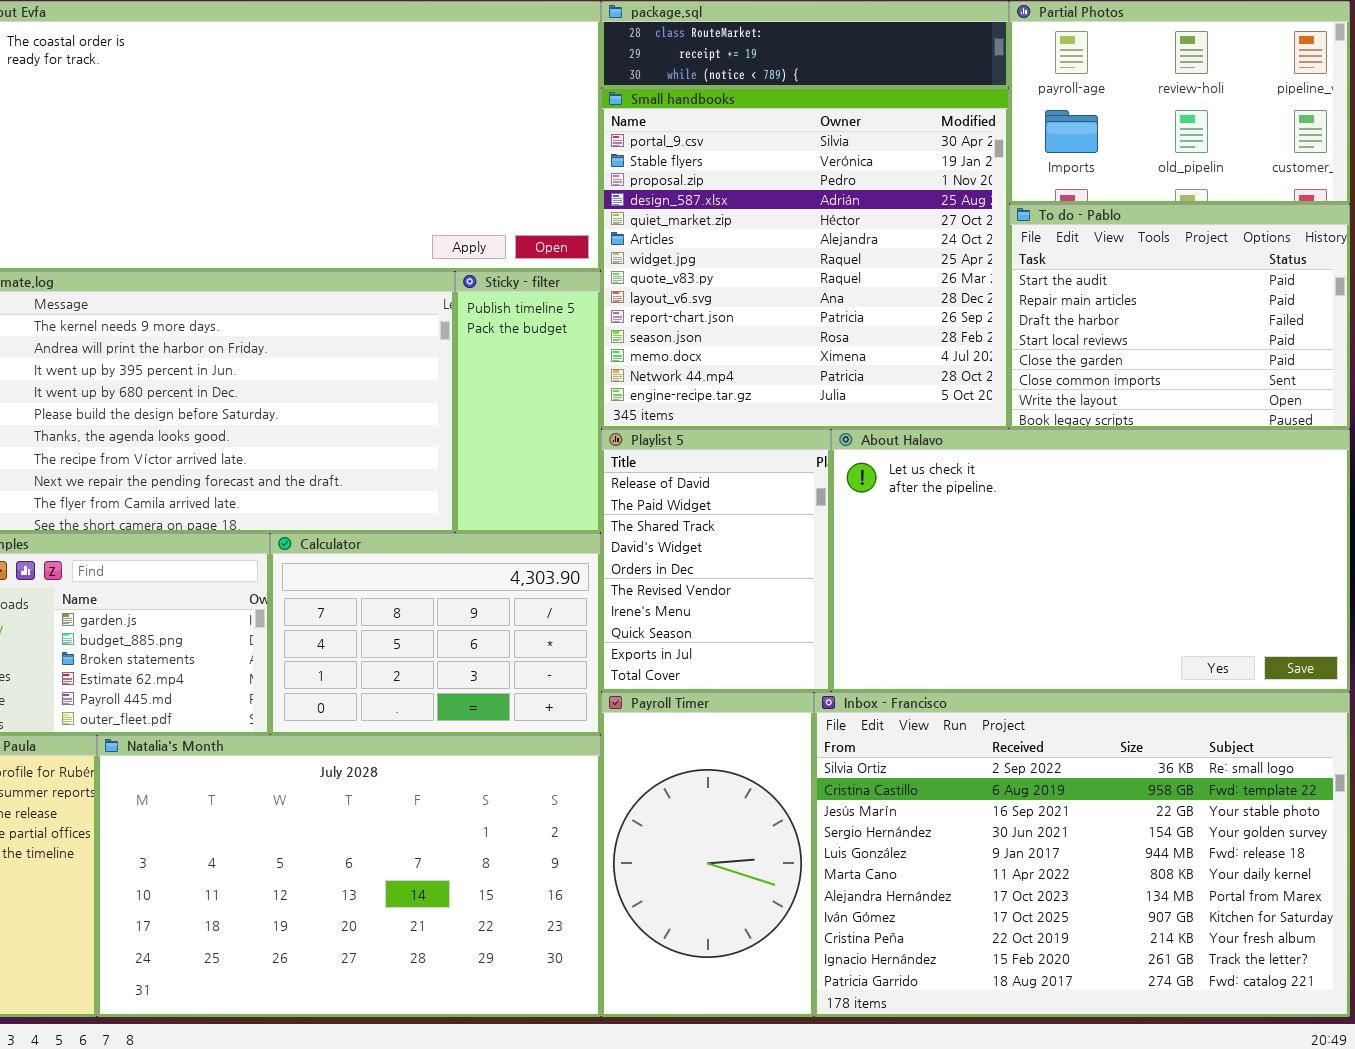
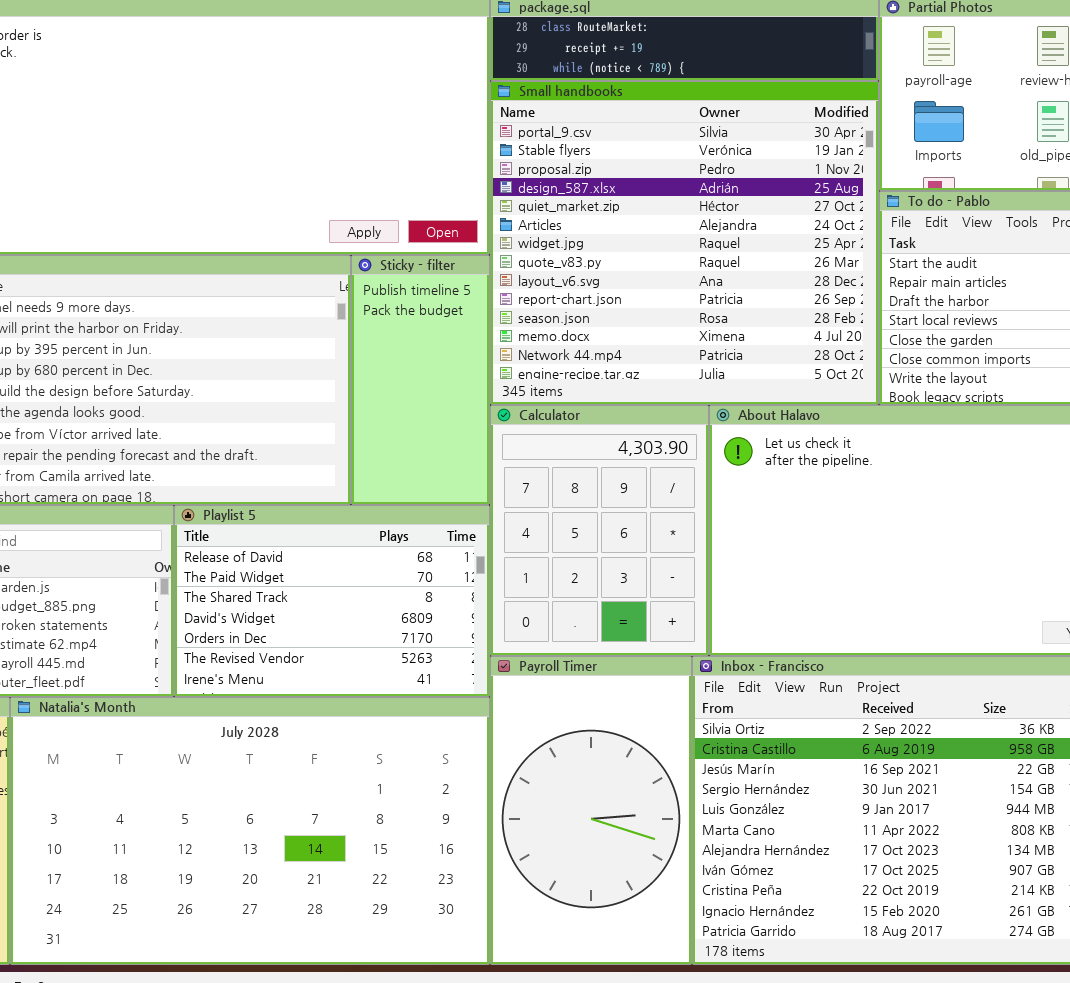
Playlist 5: [601,429,831,692] -> [174,505,490,697], moved, resized
Calculator: [270,533,601,735] -> [490,405,709,656], moved, resized

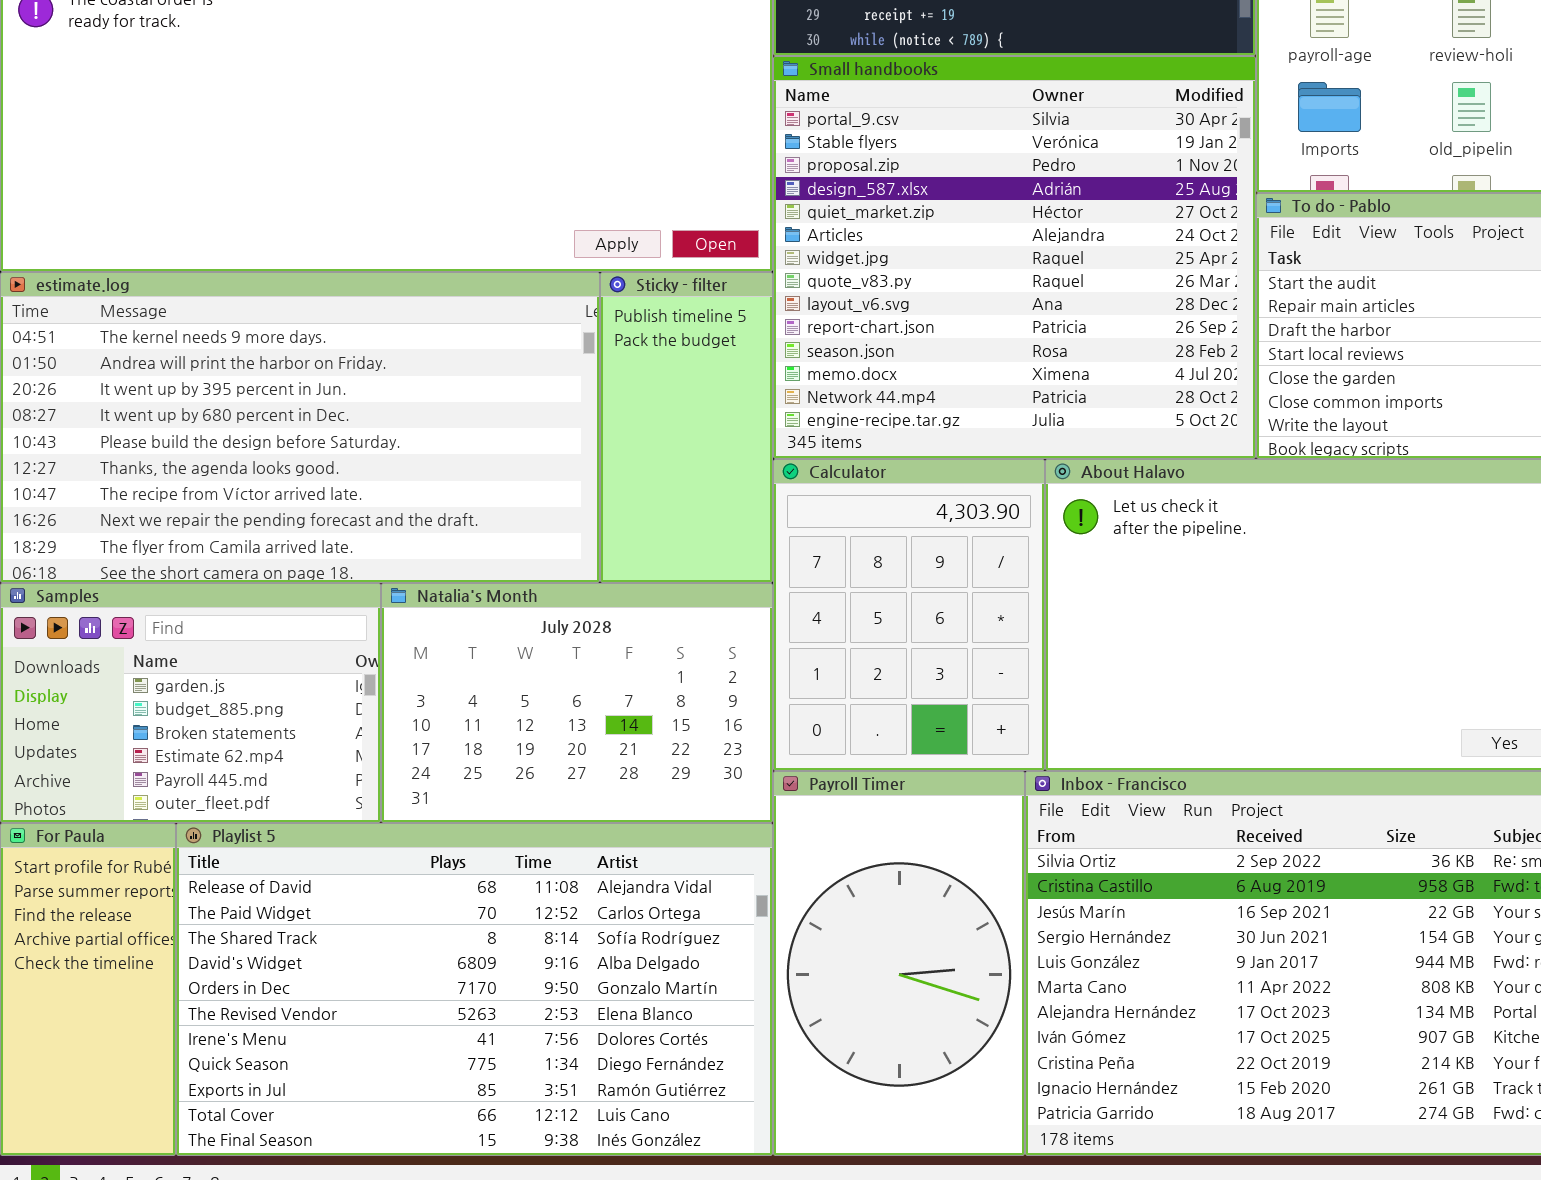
Playlist 5: [174,505,490,697] -> [176,823,773,1156], moved, resized
Natalia's Month: [10,697,490,965] -> [381,583,773,823], moved, resized

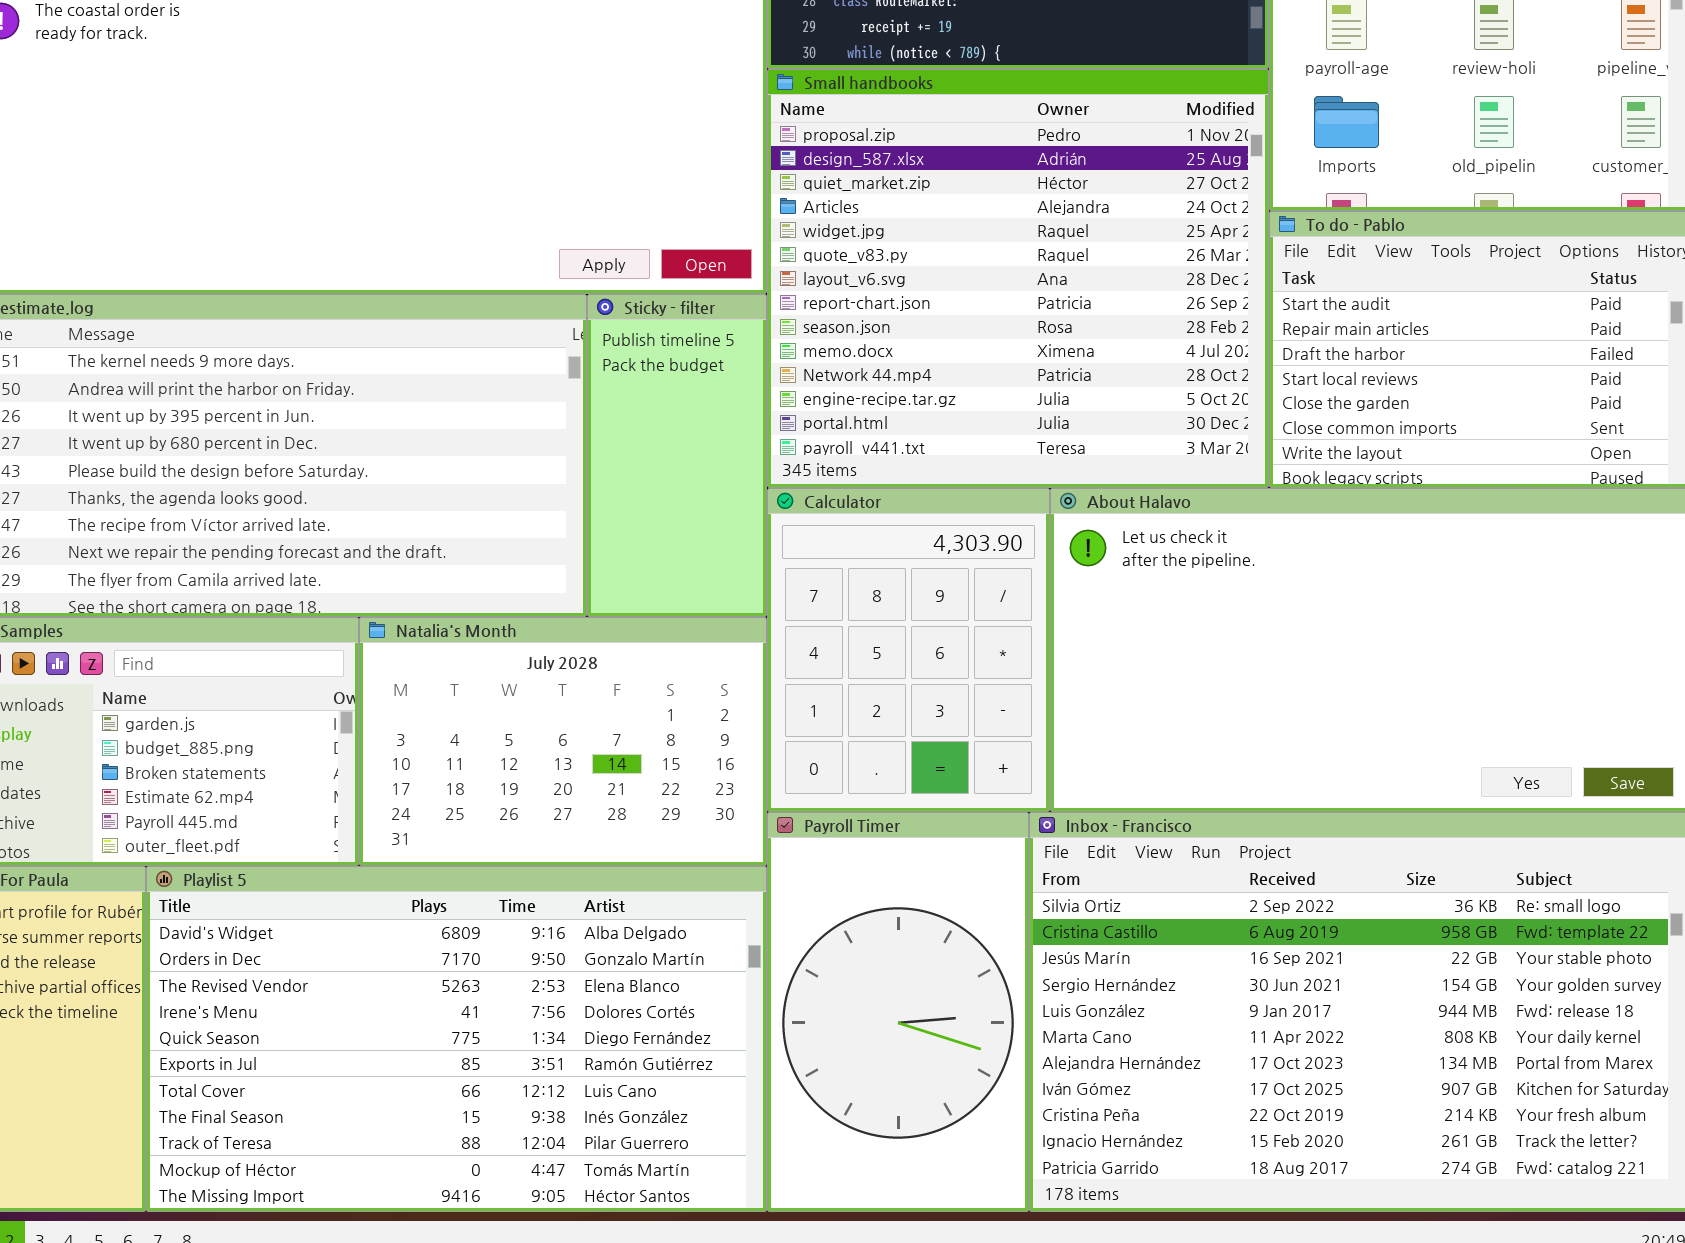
Small handbooks: [773,56,1256,459] -> [767,69,1269,488], scrolled down 2 rows
Playlist 5: [176,823,773,1156] -> [146,866,767,1212], scrolled down 3 rows

